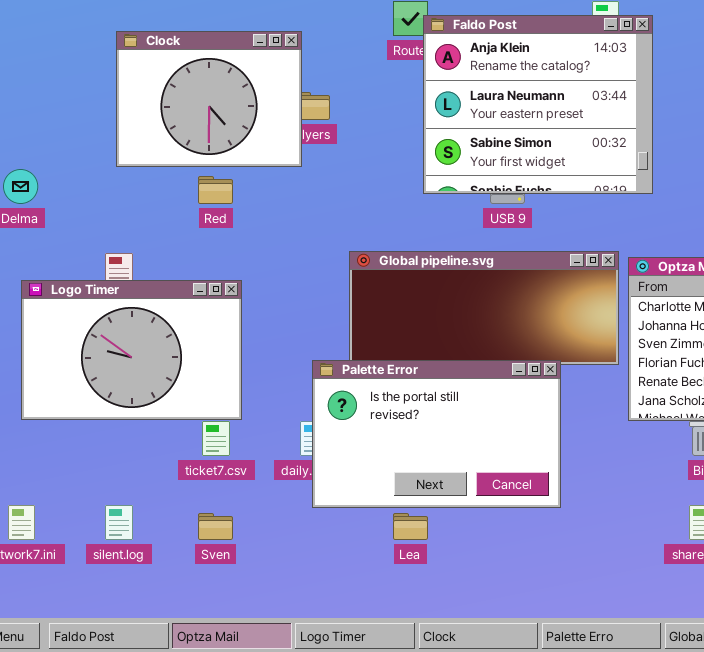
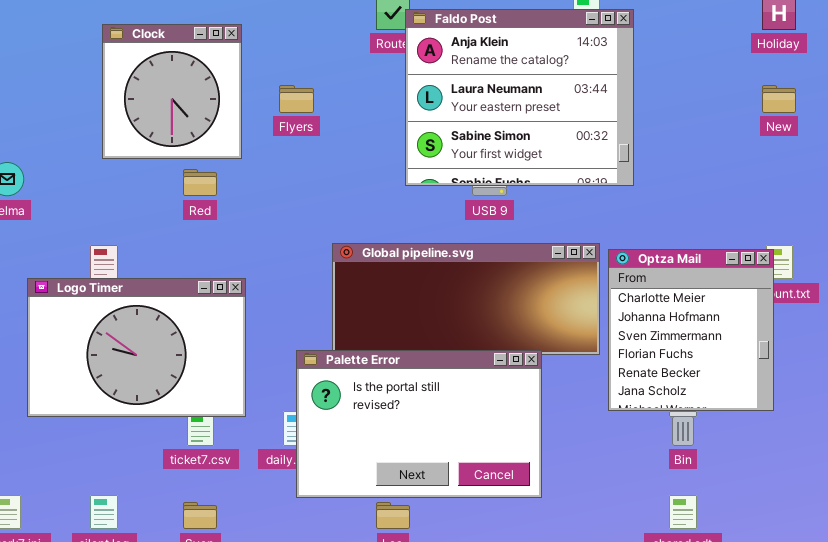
Clock: [116,31,302,167] -> [102,24,242,159], resized
Logo Timer: [21,280,242,420] -> [27,278,246,417], moved

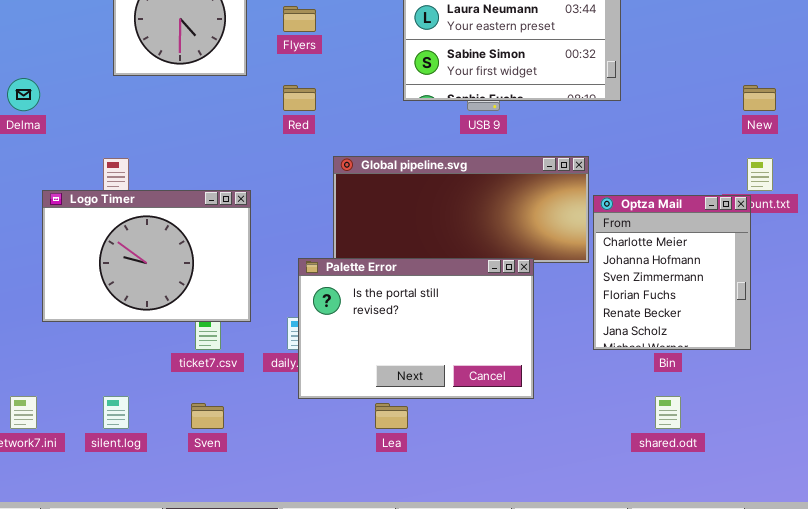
New: [762,85,796,113] -> [743,85,776,111], moved
Red: [183,169,217,196] -> [283,85,316,111], moved
Optza Mail: [608,249,774,411] -> [593,195,751,350], moved

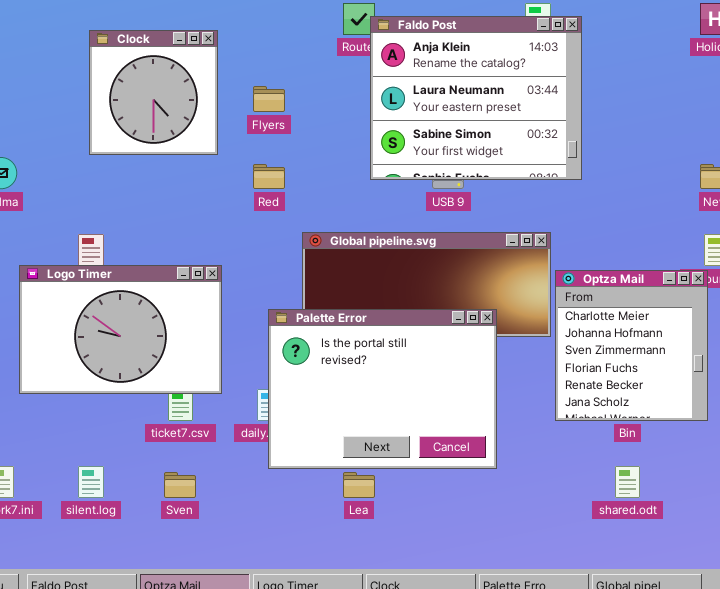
Palette Error: [298,258,534,399] -> [268,309,497,469], resized

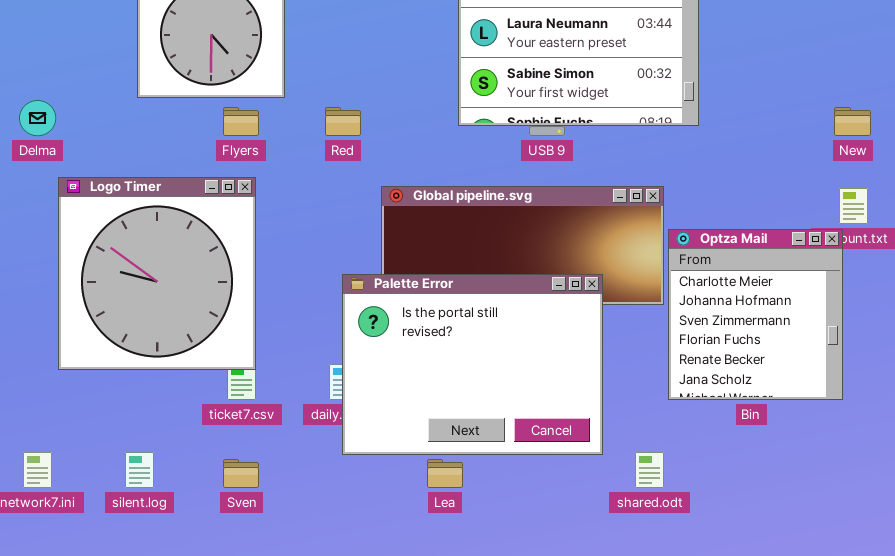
Flyers: [253,86,285,112] -> [223,107,259,136], moved
Logo Timer: [19,265,222,394] -> [58,177,256,370], resized
shared.odt: [615,466,640,498] -> [635,452,664,488], moved

